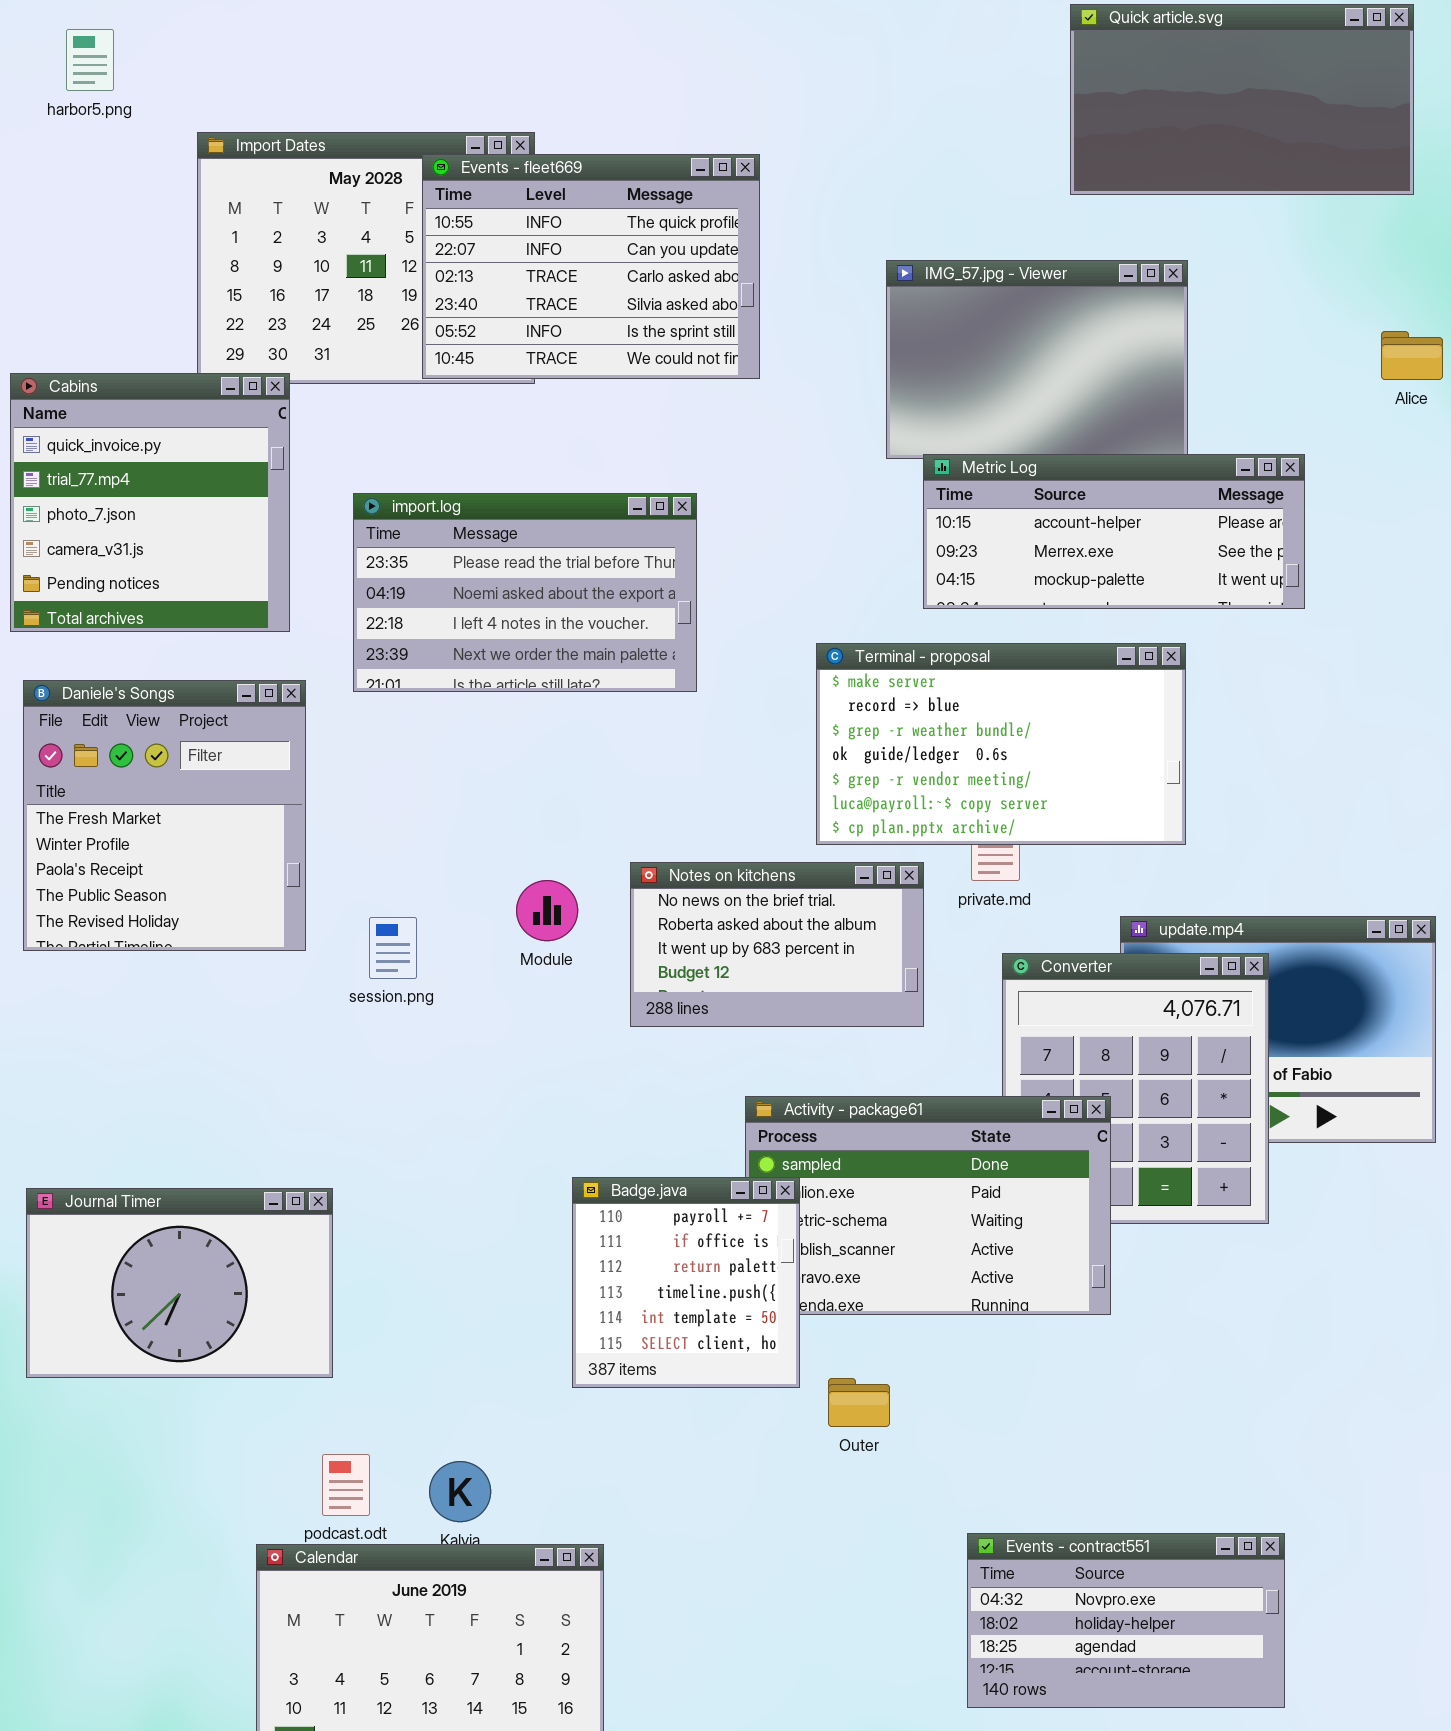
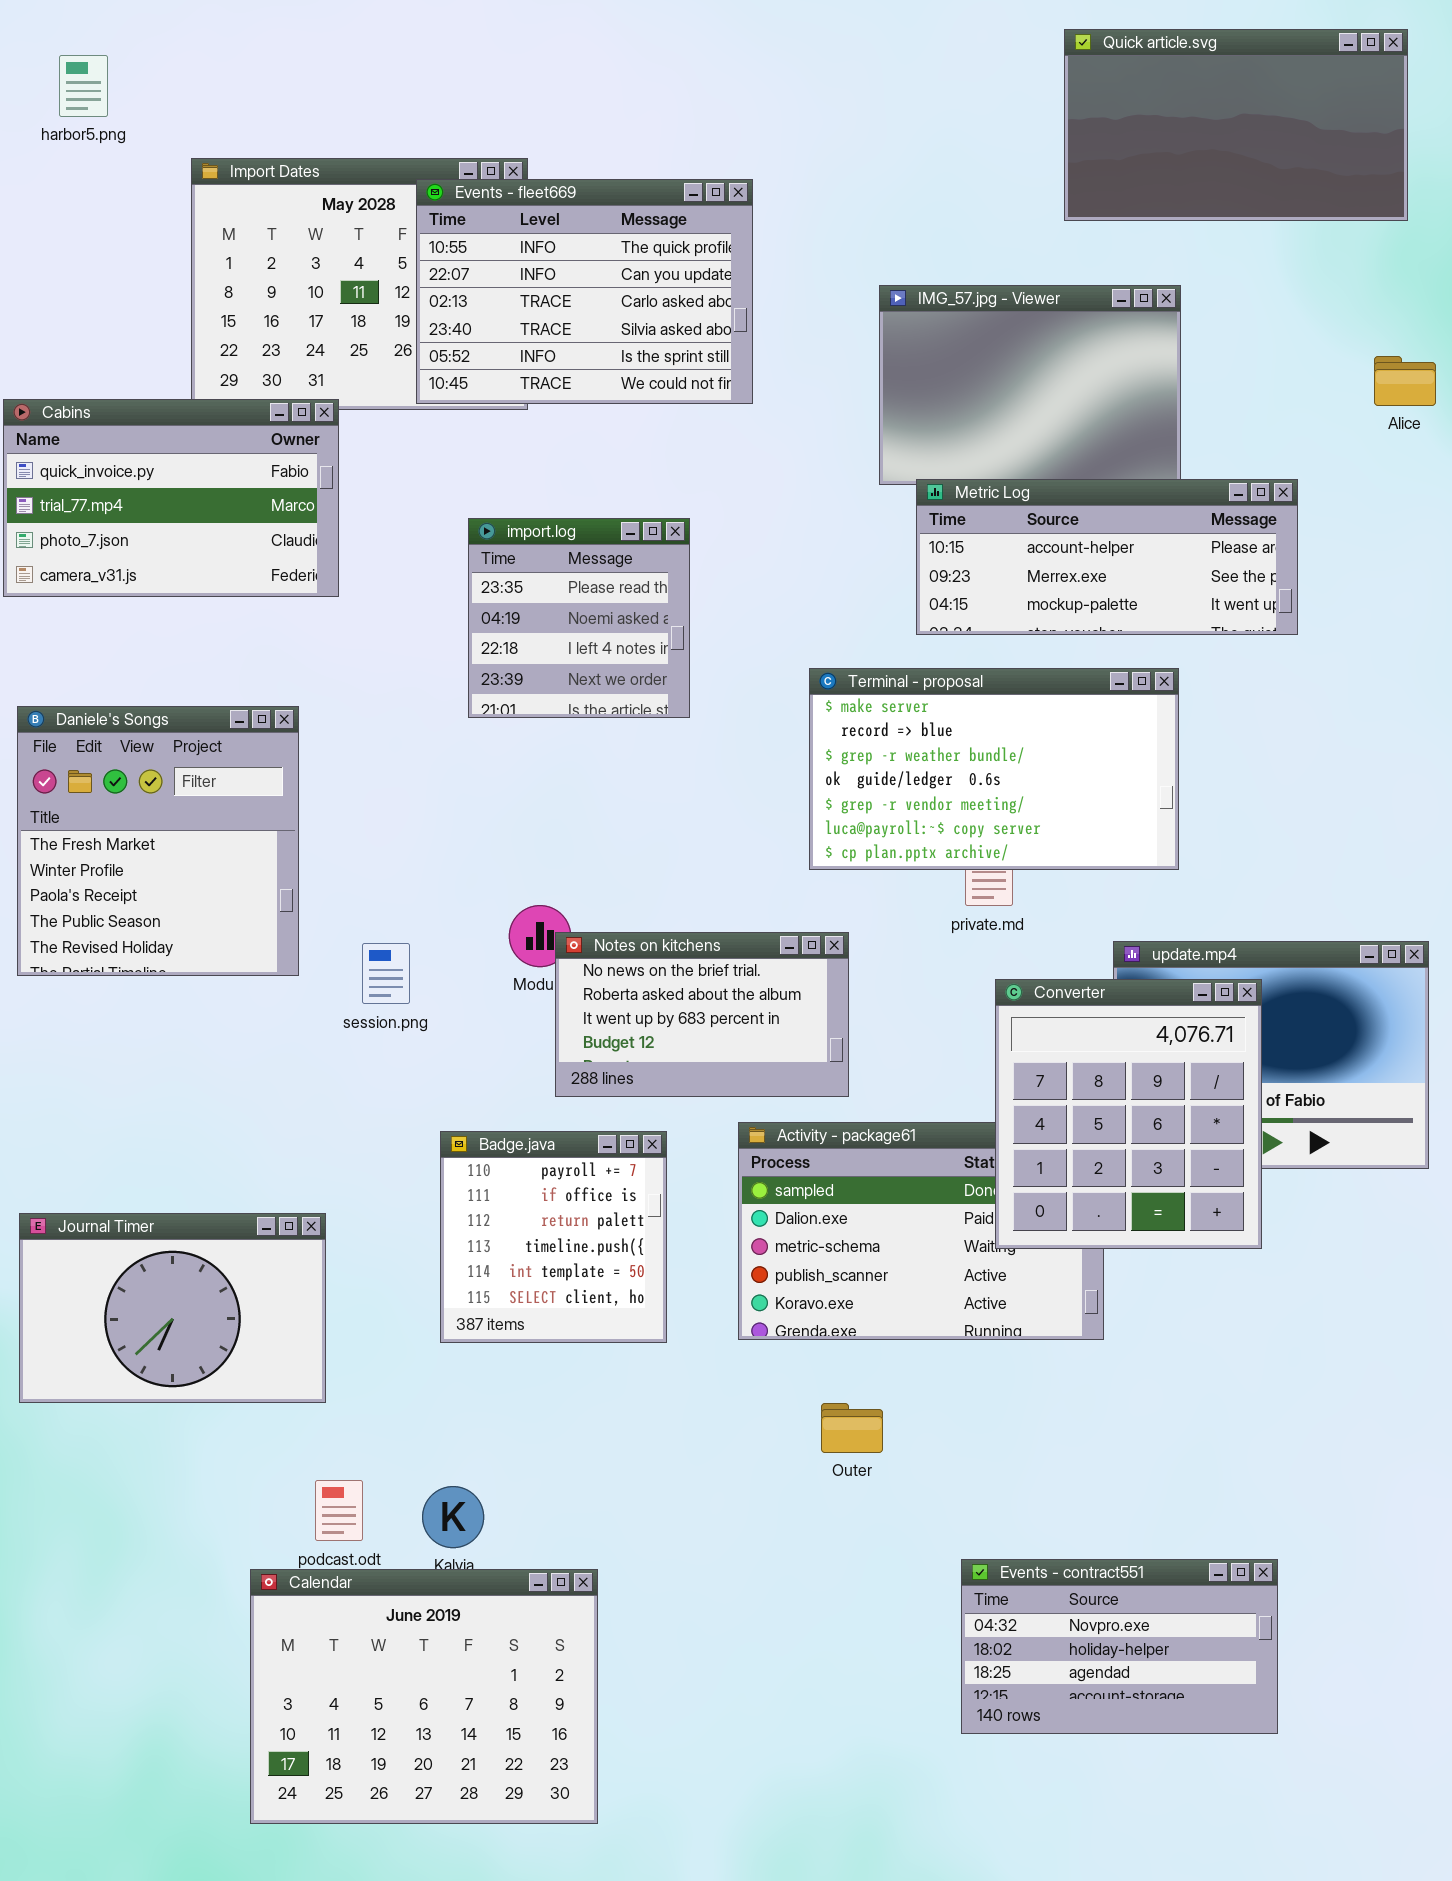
Cabins: [10,373,290,632] -> [3,399,339,597], resized
import.log: [353,493,697,692] -> [468,518,690,718], resized
Notes on kitchens: [630,862,924,1027] -> [555,932,849,1097], moved
Converter: [1002,953,1269,1224] -> [995,979,1262,1249], raised
Badge.java: [572,1177,800,1388] -> [440,1131,667,1343], moved

